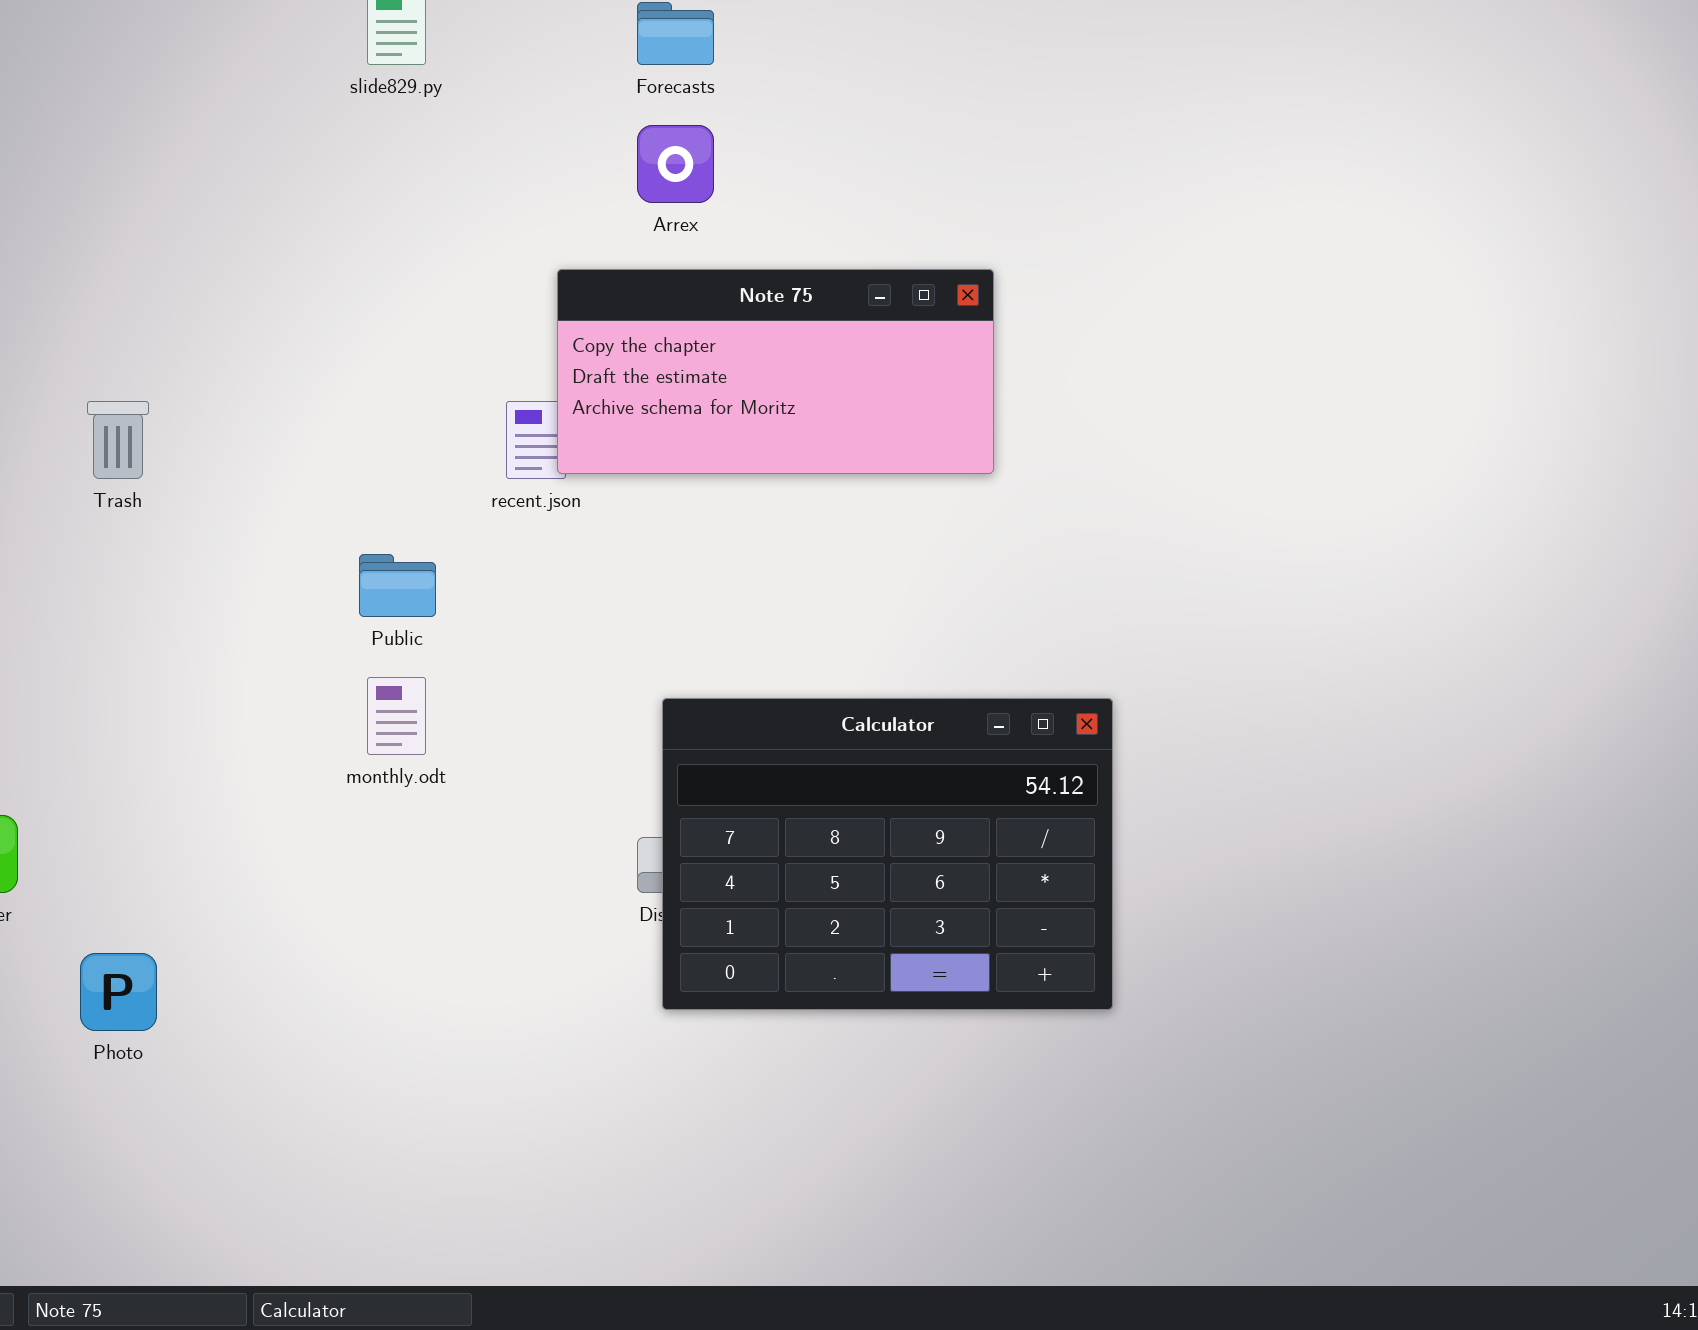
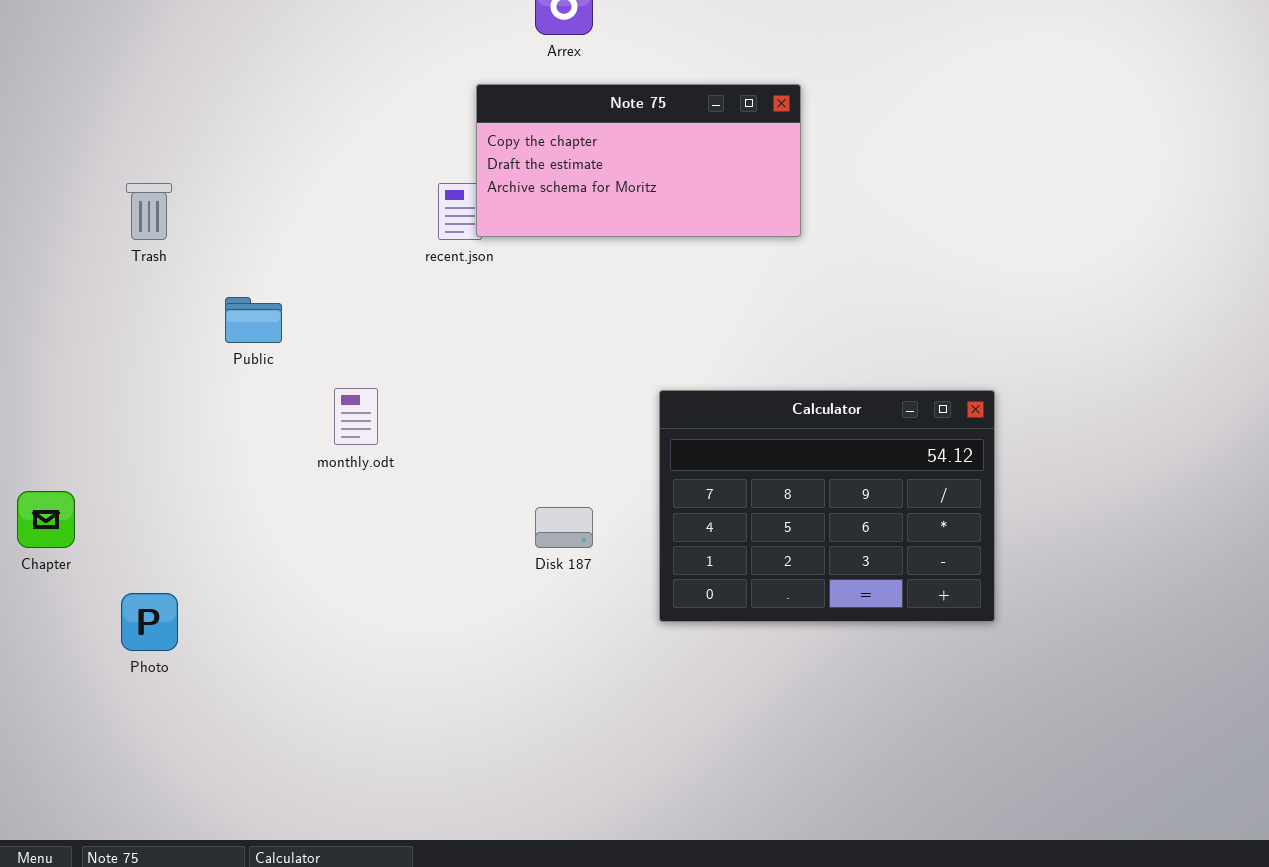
Public: [359,554,436,617] -> [225,297,282,343], moved
Calculator: [662,698,1113,1010] -> [659,390,995,622], moved

